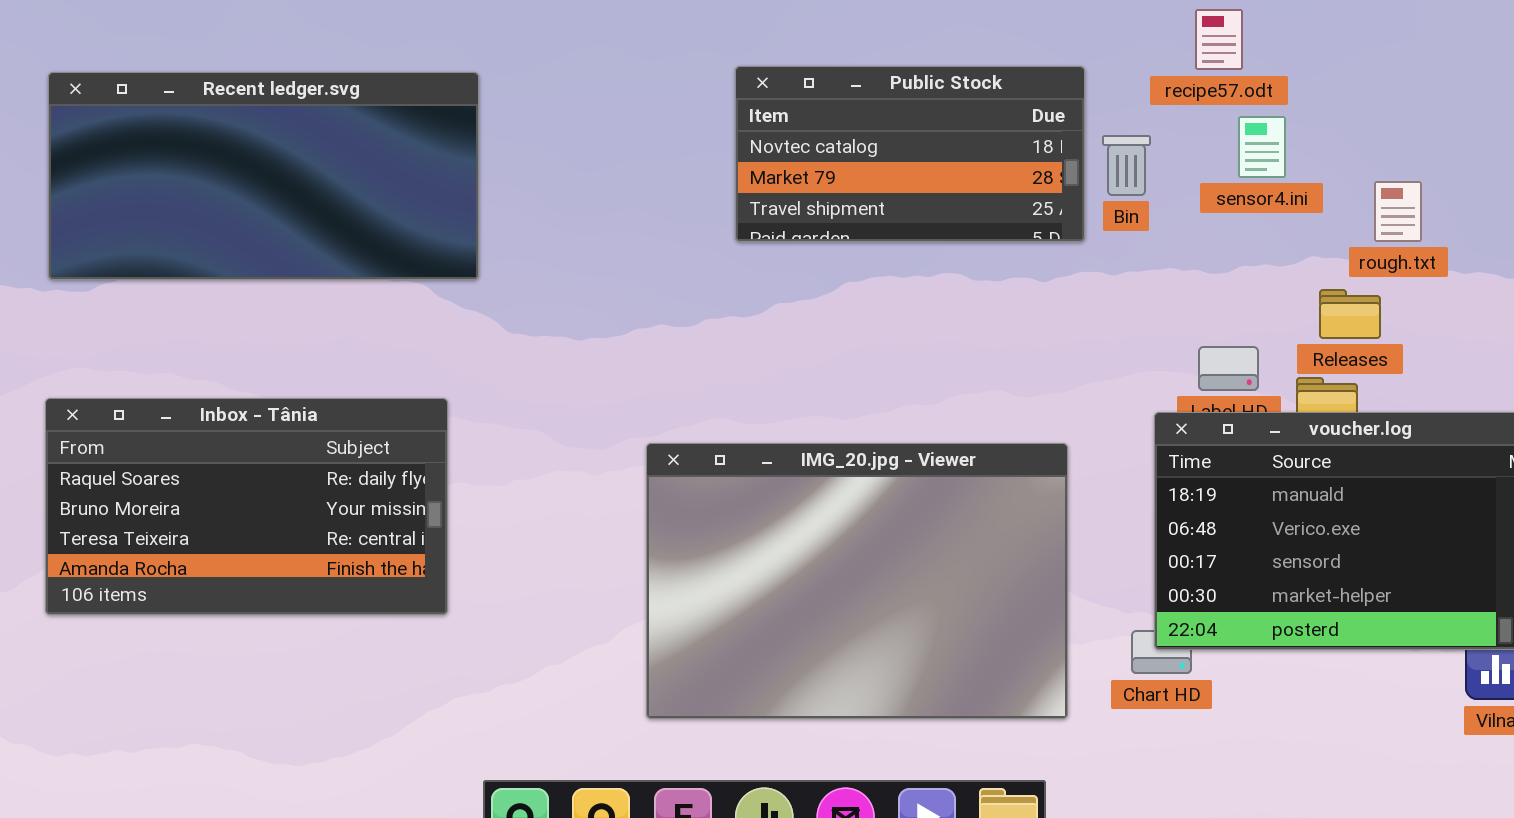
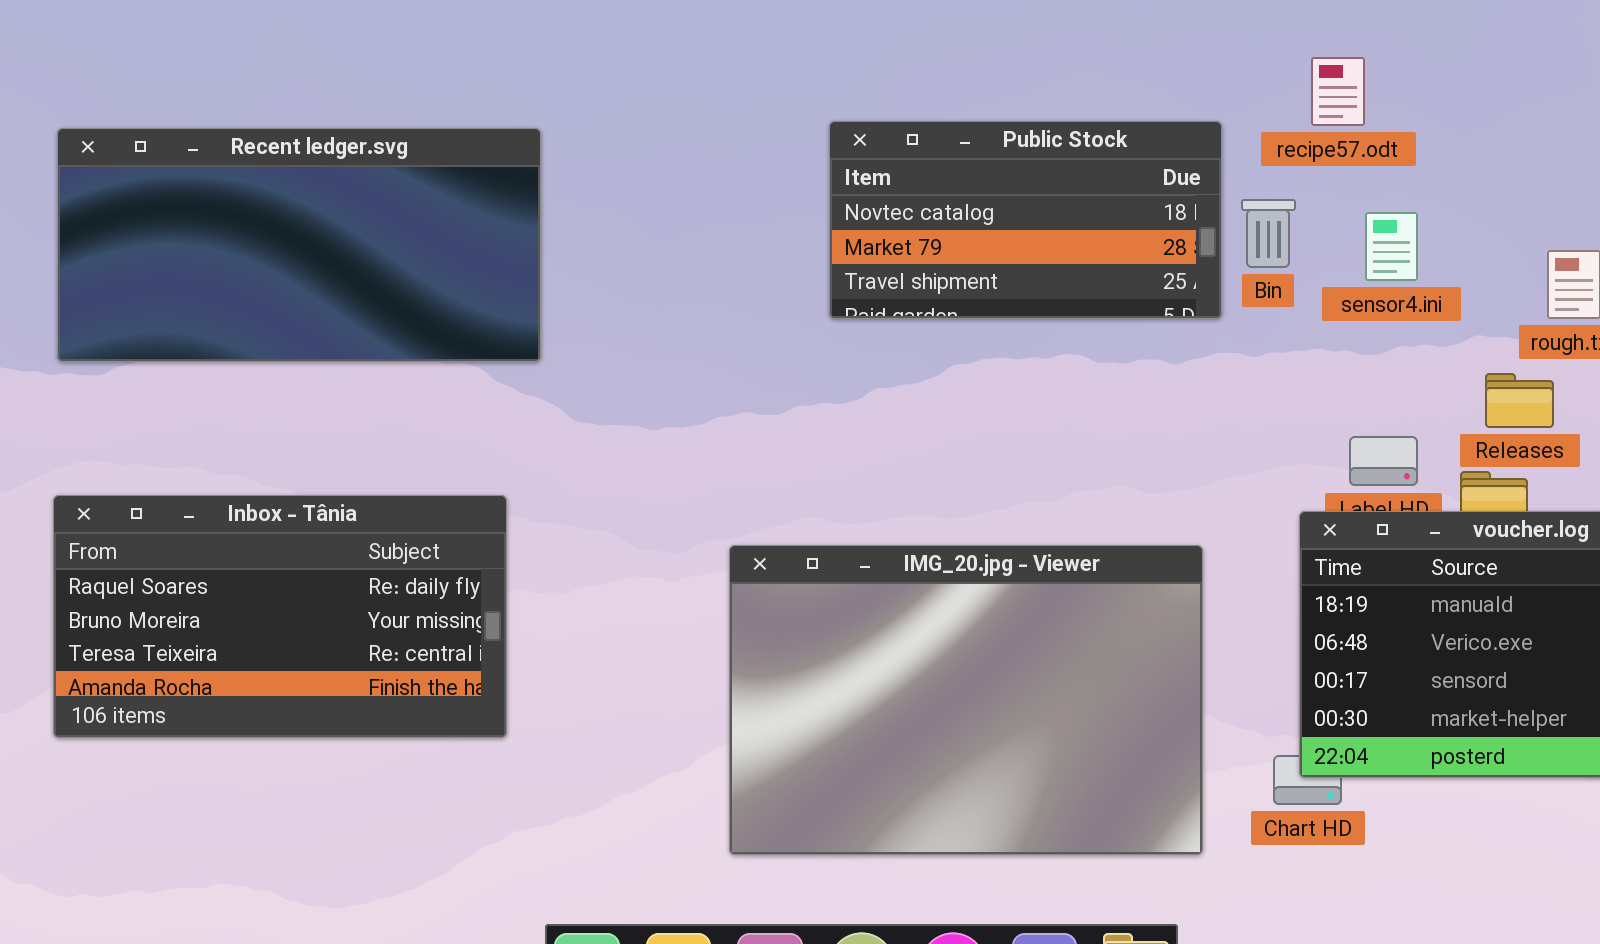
recipe57.odt: [1195,9,1243,70] -> [1311,57,1365,126], moved
sensor4.ini: [1238,116,1286,178] -> [1365,212,1418,281], moved

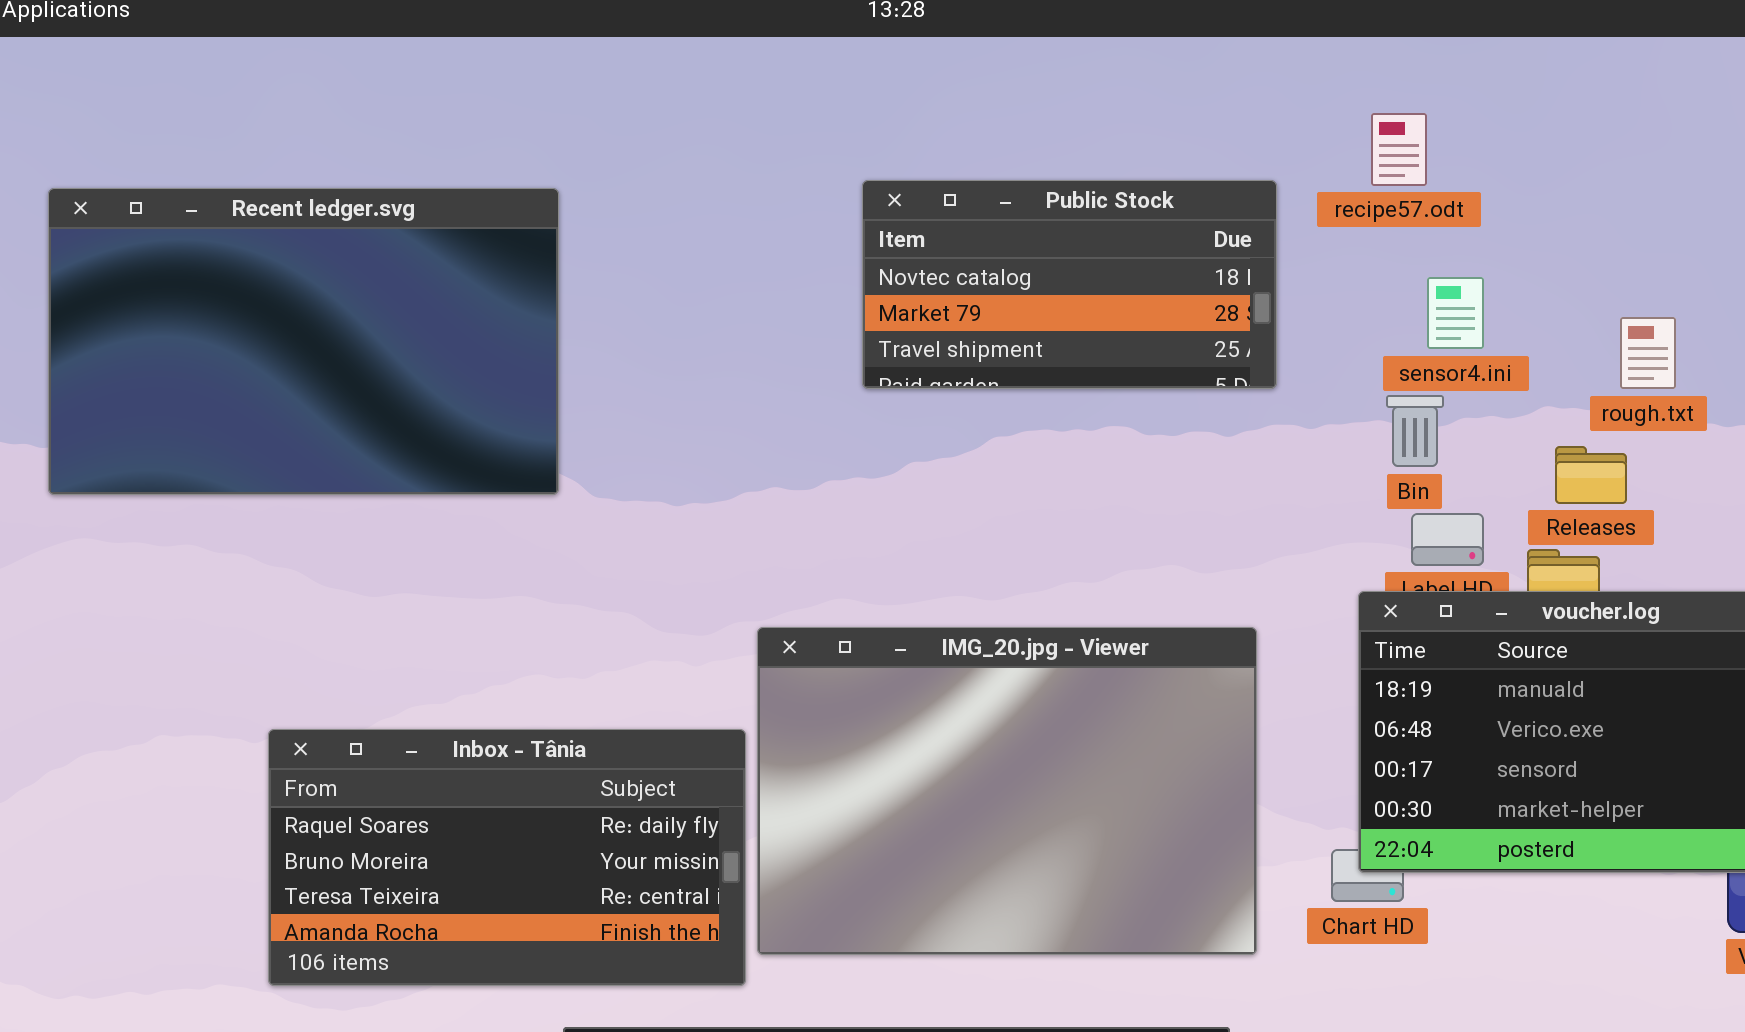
Recent ledger.svg: [57,128,541,362] -> [48,188,559,495], resized
Bin: [1241,199,1296,268] -> [1386,395,1444,467], moved
Inbox - Tânia: [53,495,507,738] -> [268,729,746,986], moved

